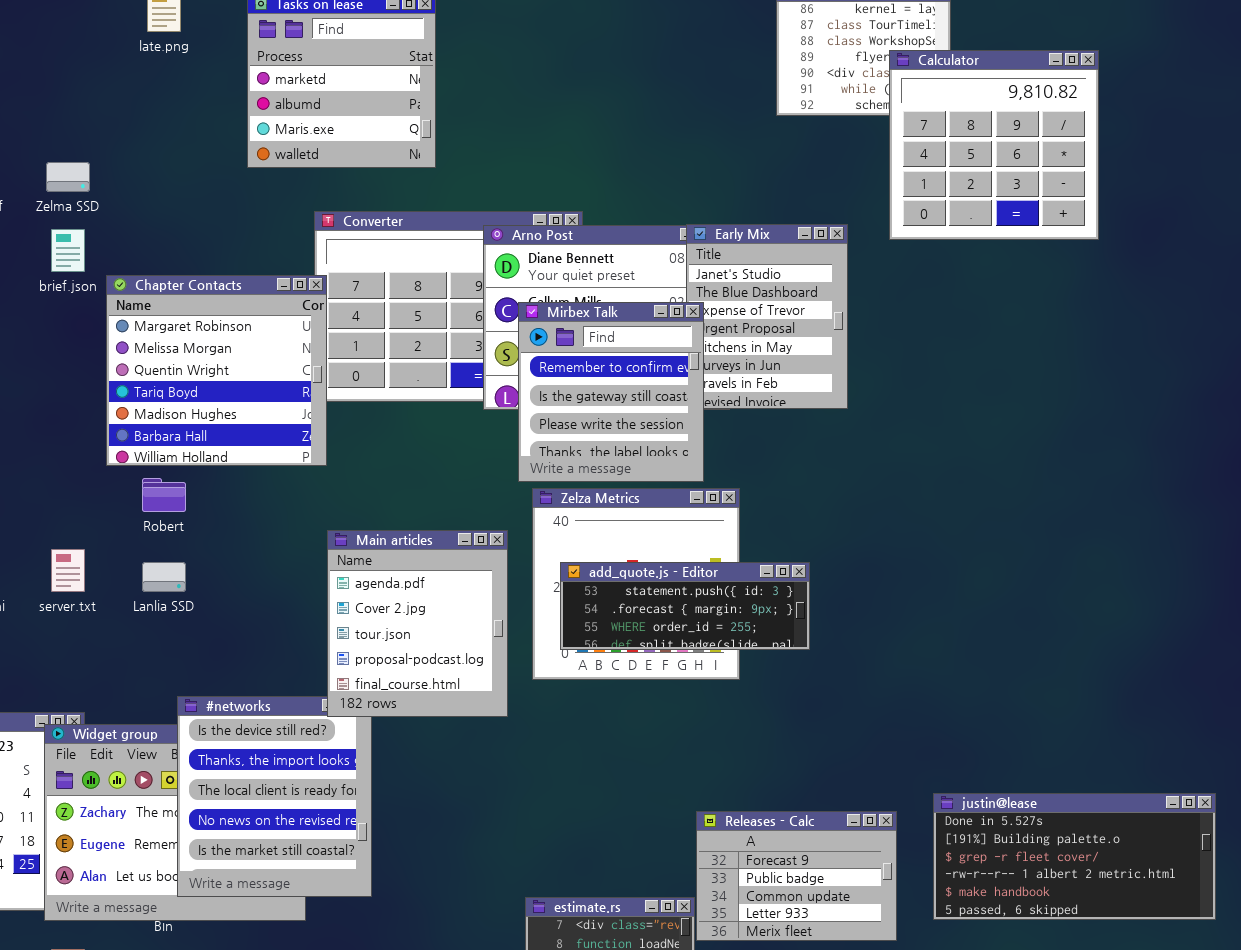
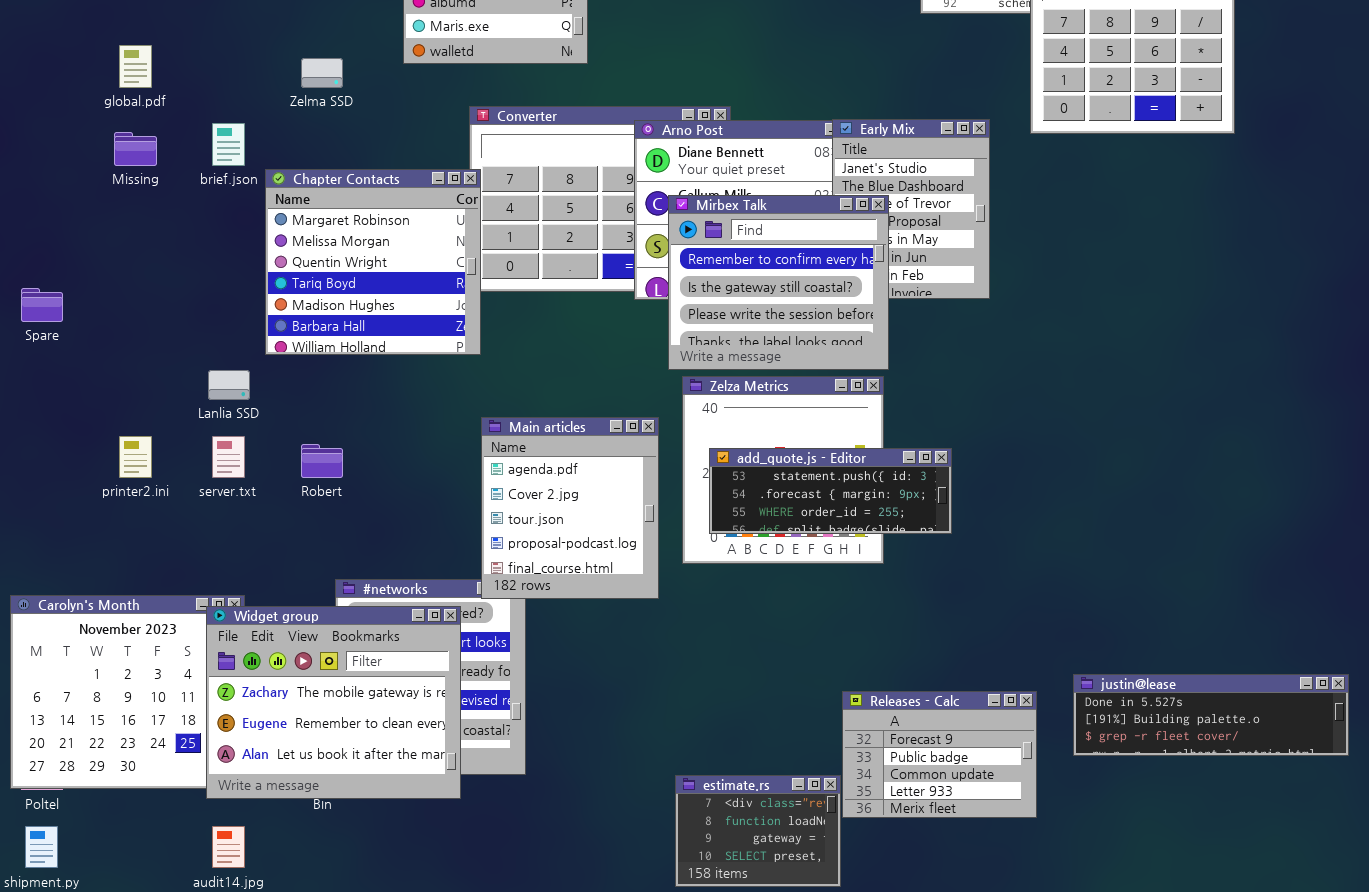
Zelma SSD: [46,162,90,192] -> [301,58,343,88], moved
Mirbex Talk: [518,302,704,482] -> [668,195,889,370], resized
Robert: [142,478,186,512] -> [301,444,343,478], moved
Lanlia SSD: [142,562,186,592] -> [208,370,250,400], moved
Widget group: [44,724,306,921] -> [206,606,461,799], raised
justin@lease: [933,793,1216,920] -> [1073,674,1349,756], resized

